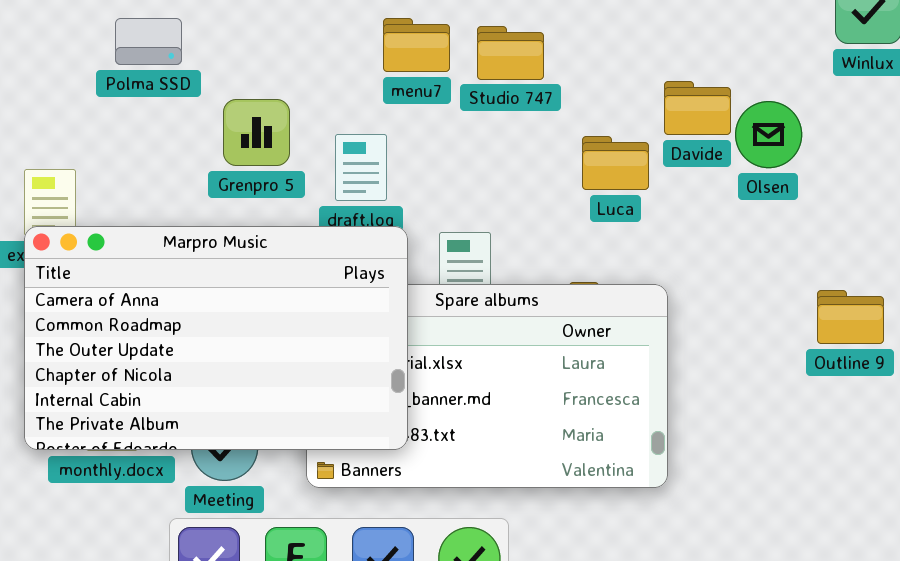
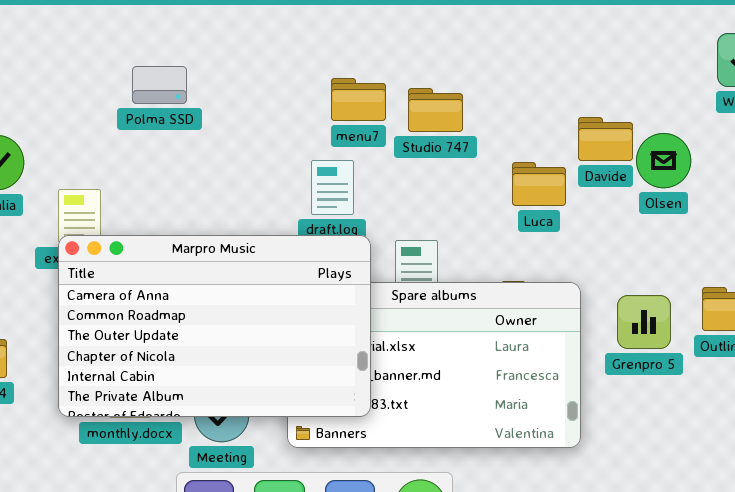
menu7: [383,18,450,72] -> [331,78,386,121], moved
Studio 747: [477,26,544,80] -> [408,88,463,132], moved
Grenpro 5: [223,99,290,166] -> [617,295,671,349], moved

